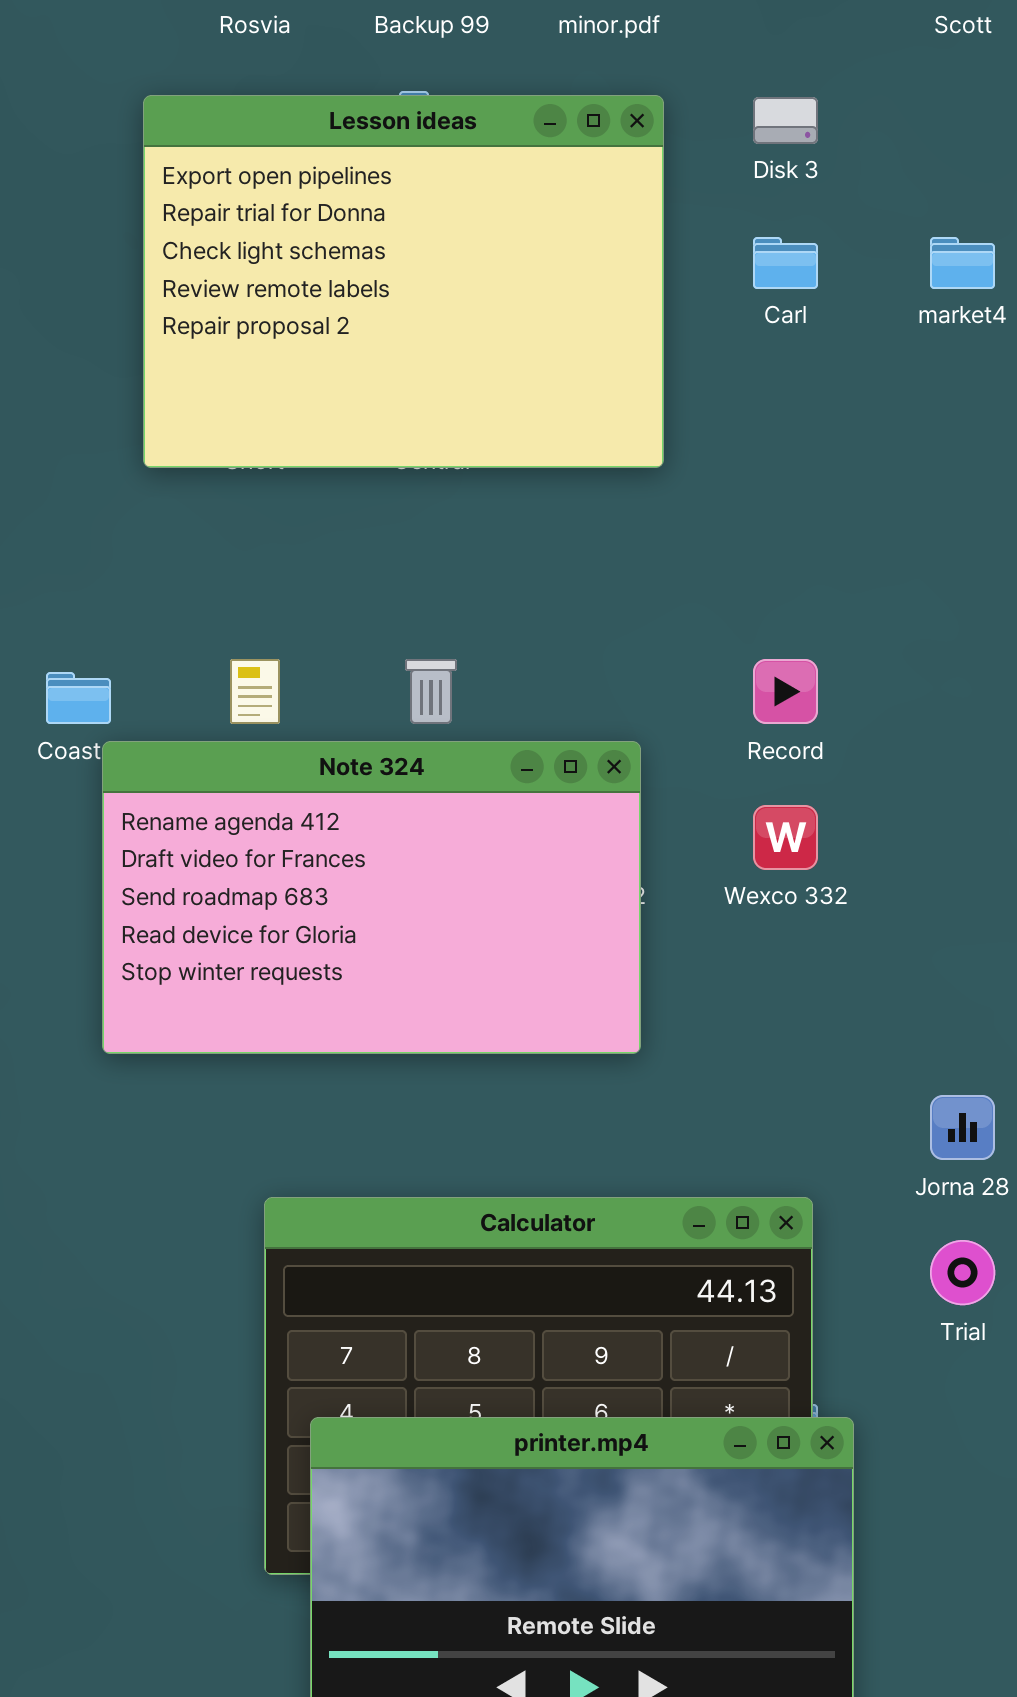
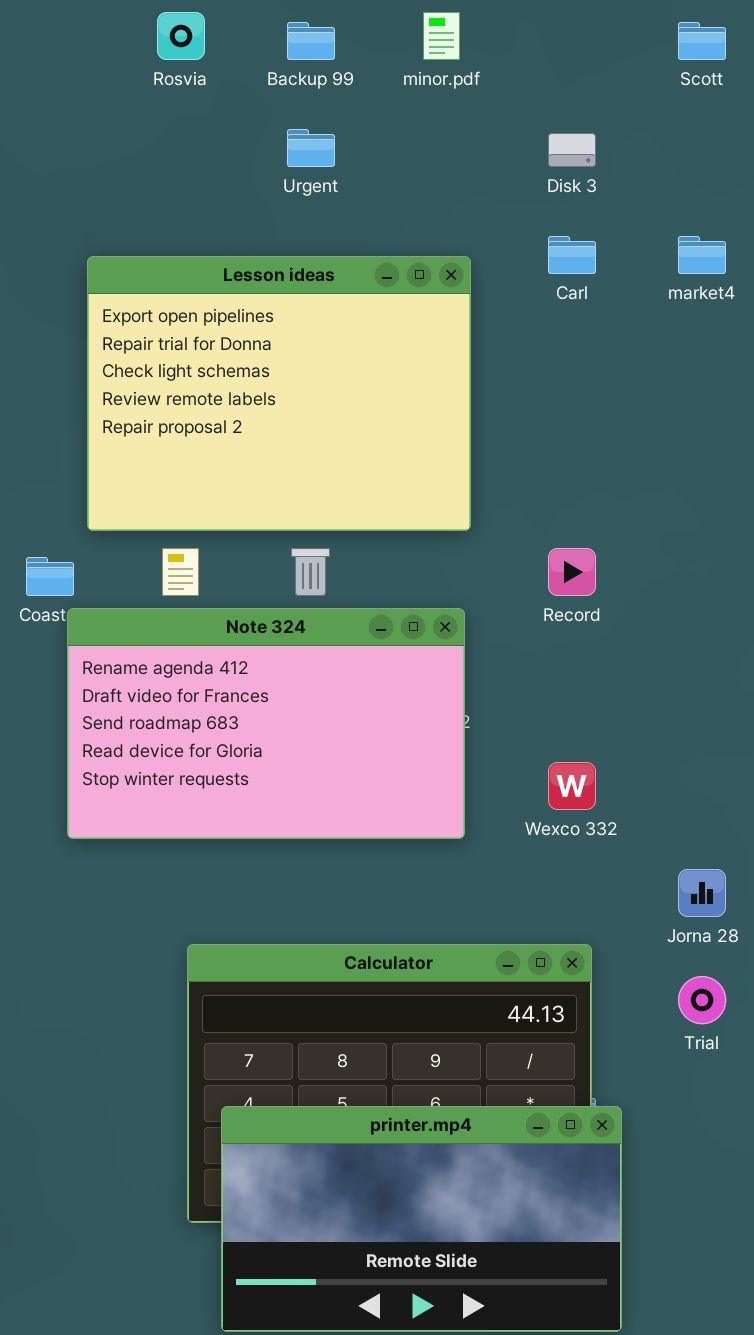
Lesson ideas: [143,95,664,468] -> [87,256,471,531], moved
Wexco 332: [753,805,818,870] -> [548,762,596,810], moved

